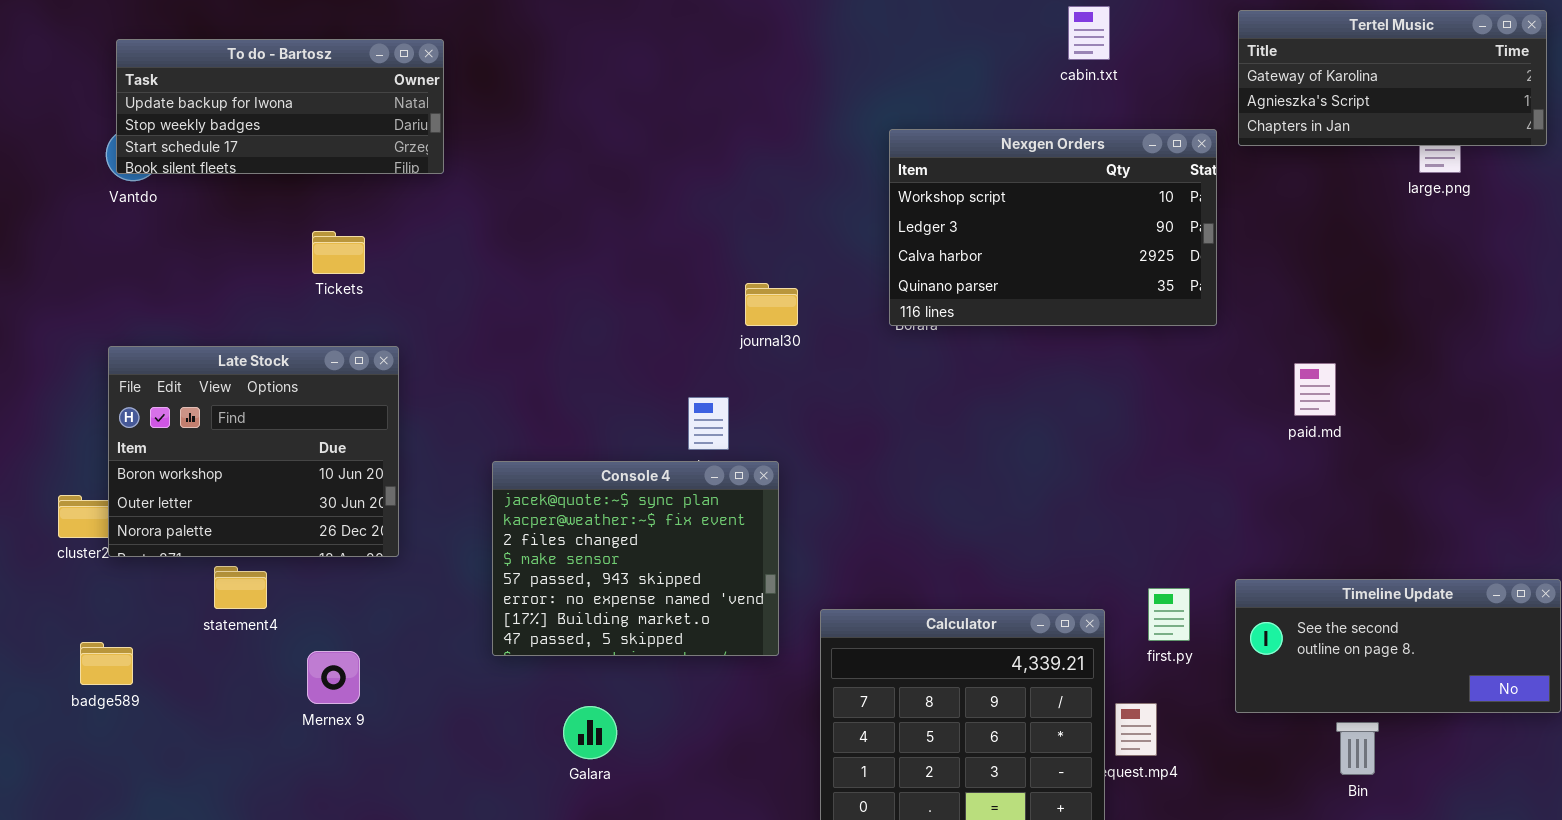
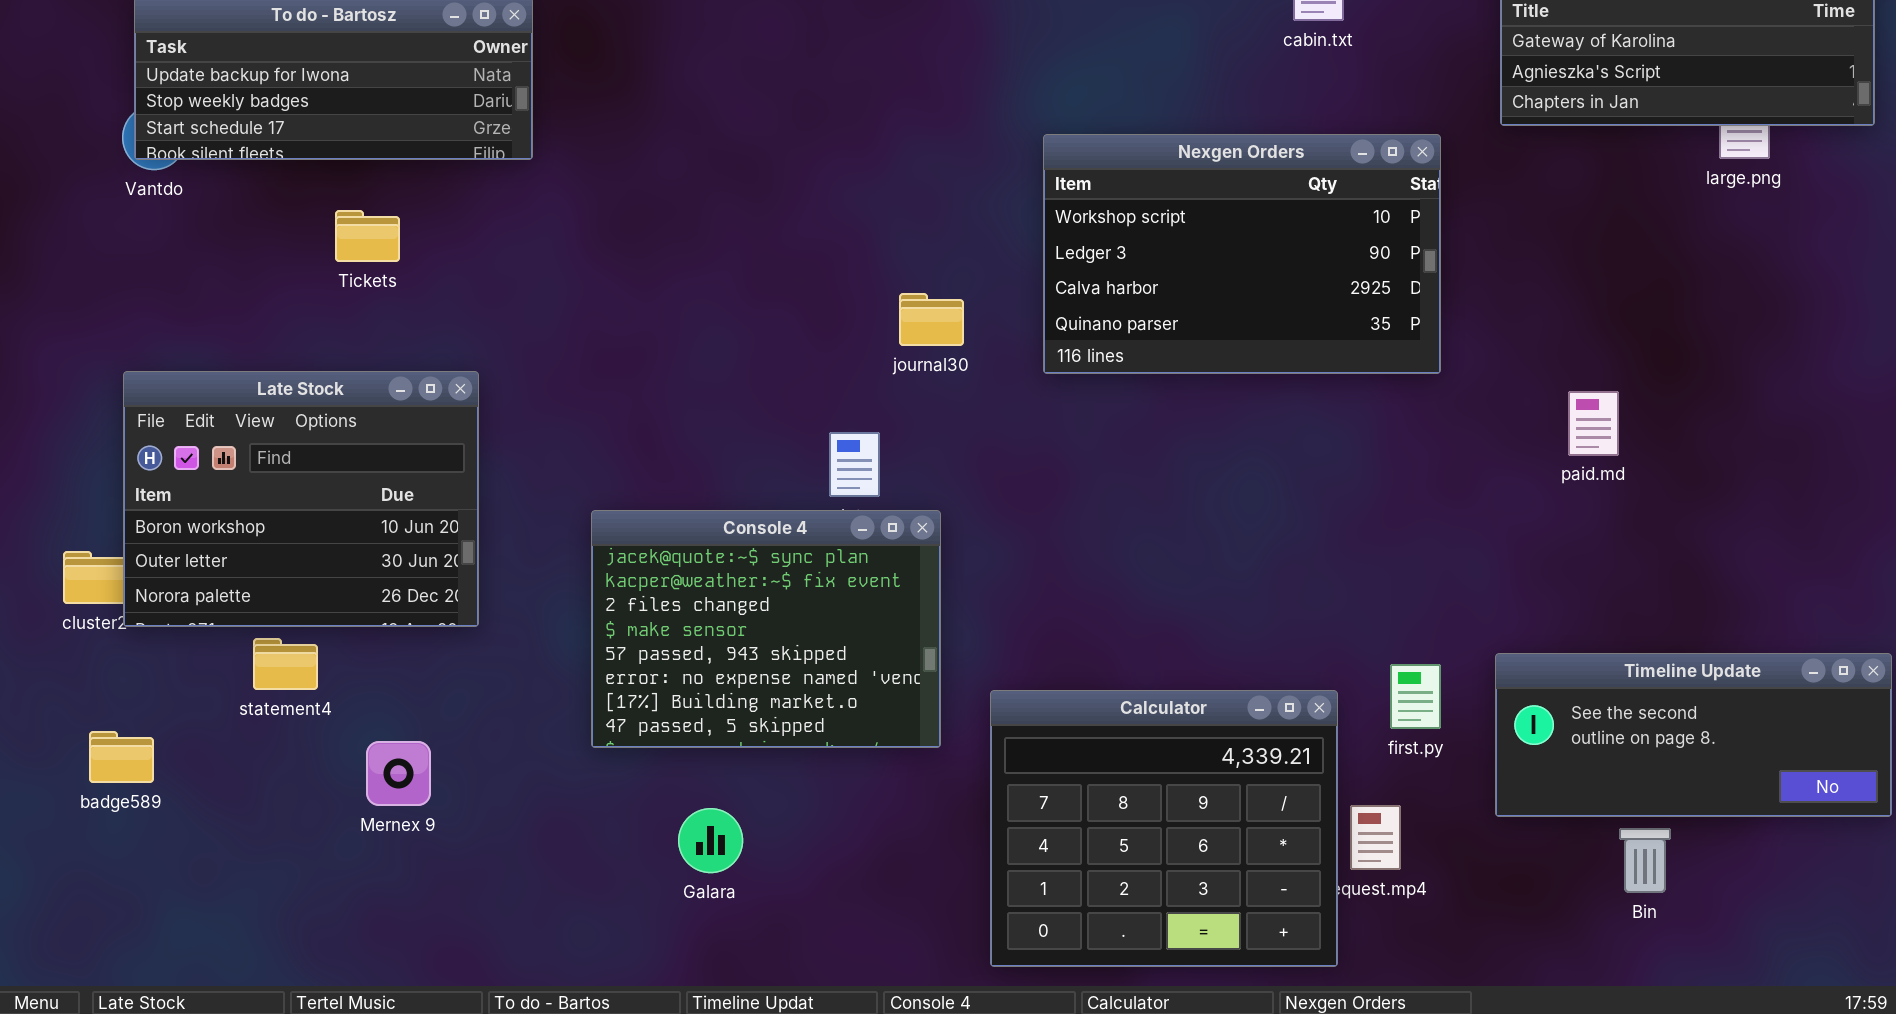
Nexgen Orders: [889,129,1217,326] -> [1043,134,1441,374], moved
Tickets: [312,231,365,274] -> [335,210,400,262], moved

